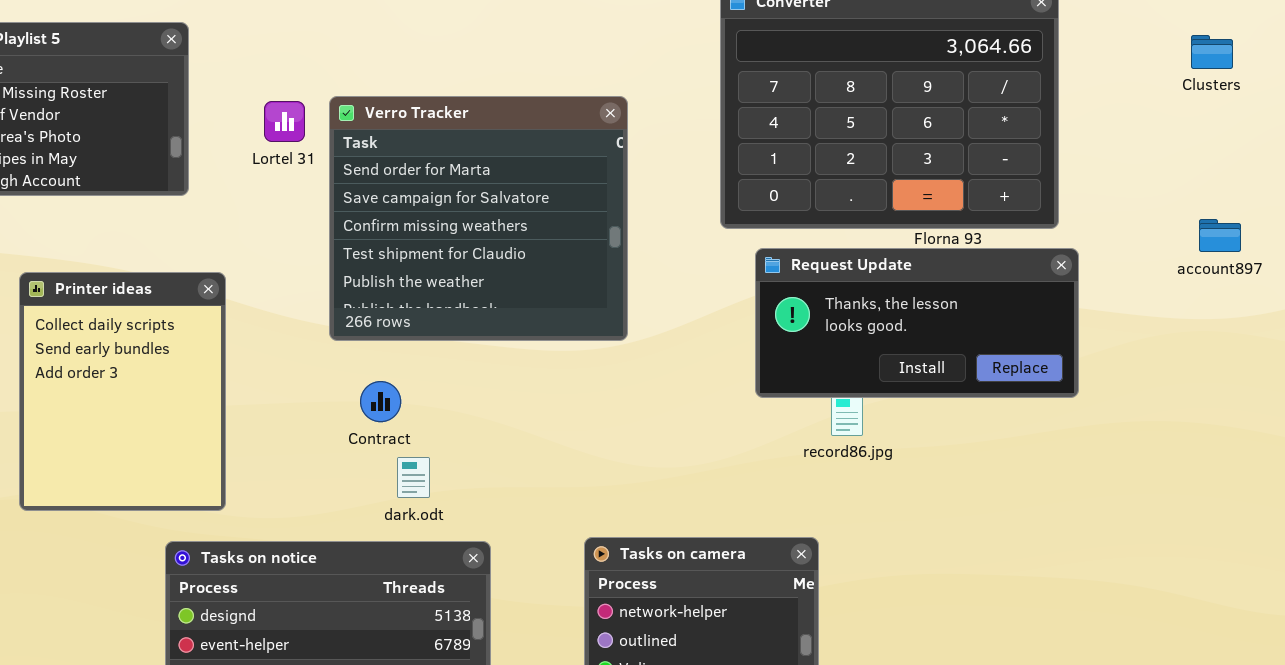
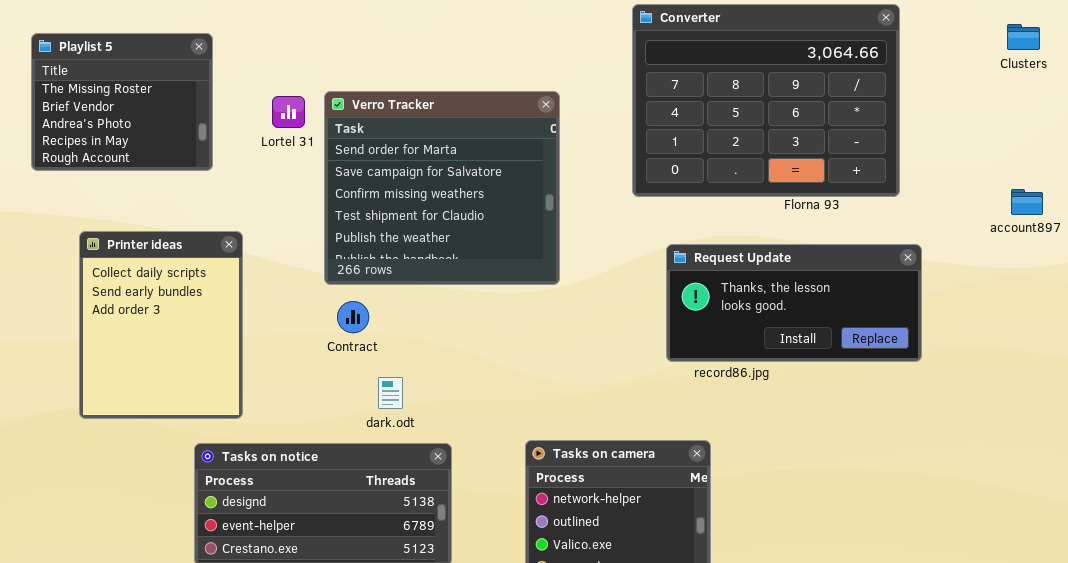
Clusters: [1191,35,1233,69] -> [1007,24,1040,50], moved
Request Update: [755,248,1079,398] -> [666,244,922,362], moved
Contract: [360,381,401,422] -> [337,301,369,333], moved

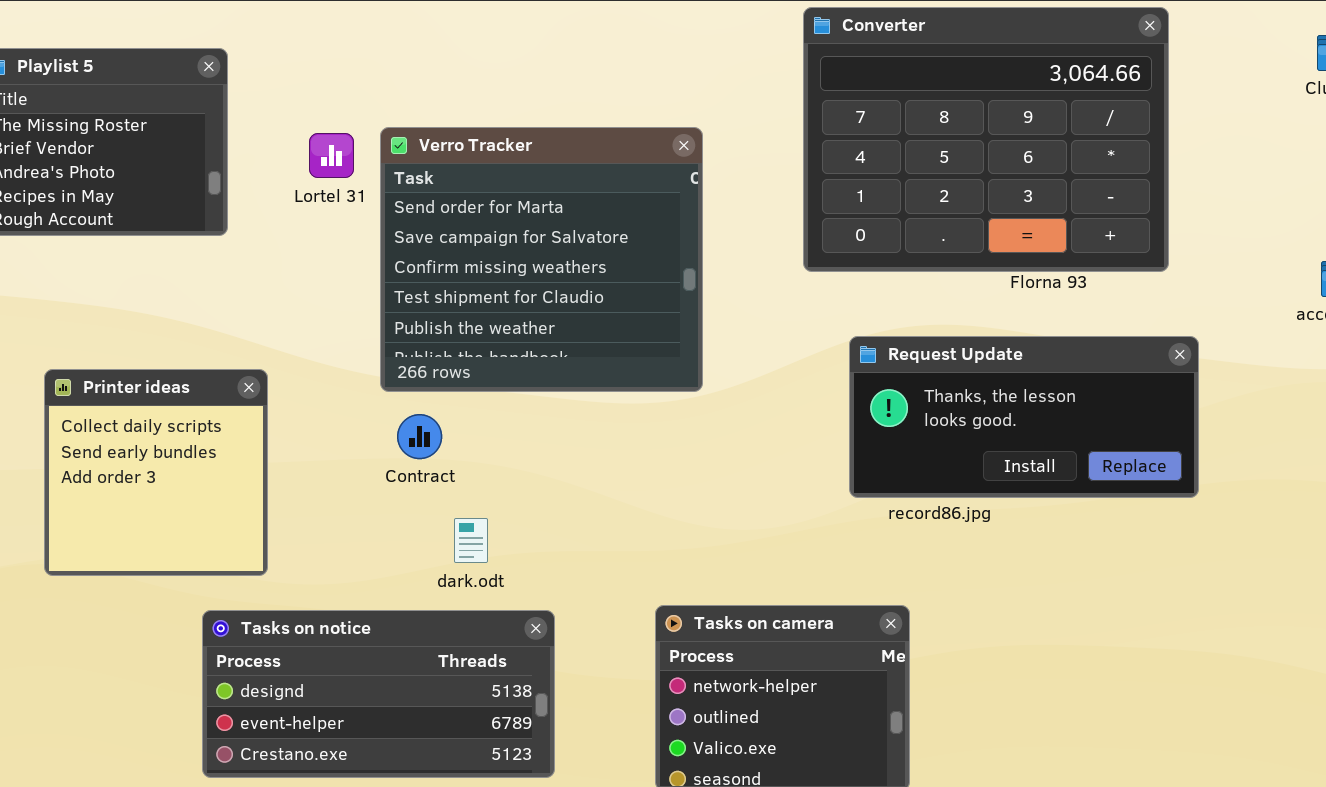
Printer ideas: [79,231,243,419] -> [44,369,268,576], resized

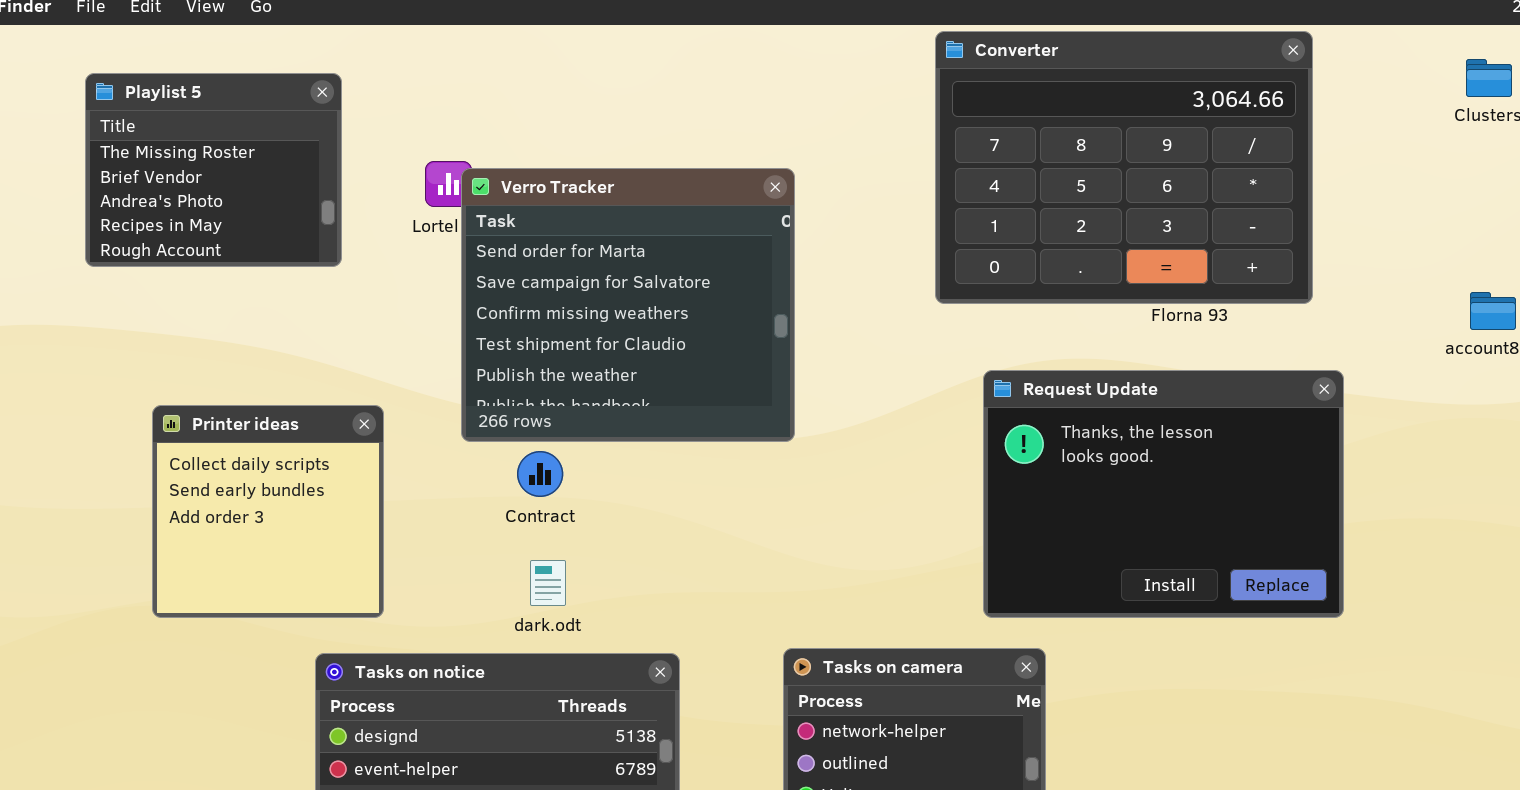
Verro Tracker: [380,127,703,392] -> [461,168,795,442], moved
Request Update: [849,336,1199,498] -> [983,370,1344,618], resized
dark.odt: [454,518,488,563] -> [530,560,566,606], moved

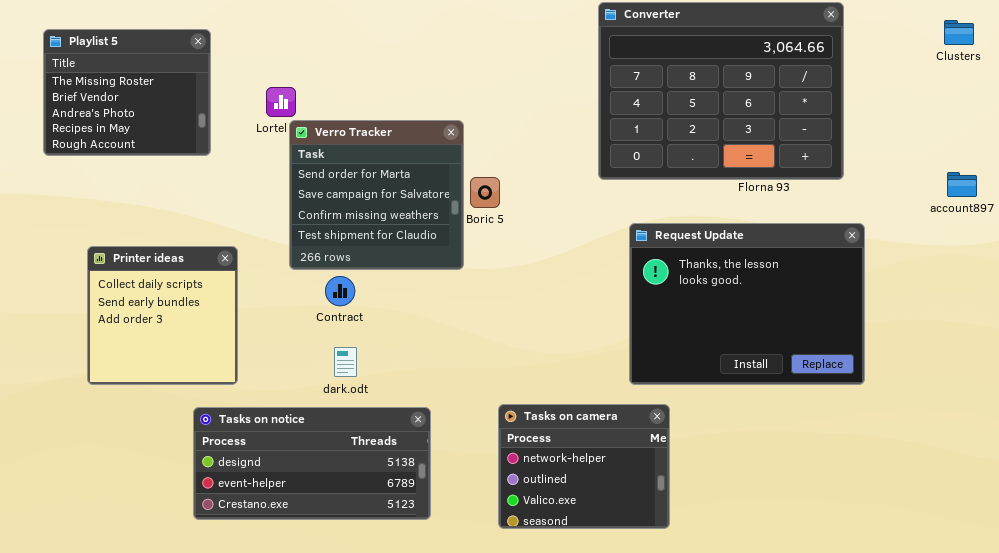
Verro Tracker: [461,168,795,442] -> [289,120,464,270], resized

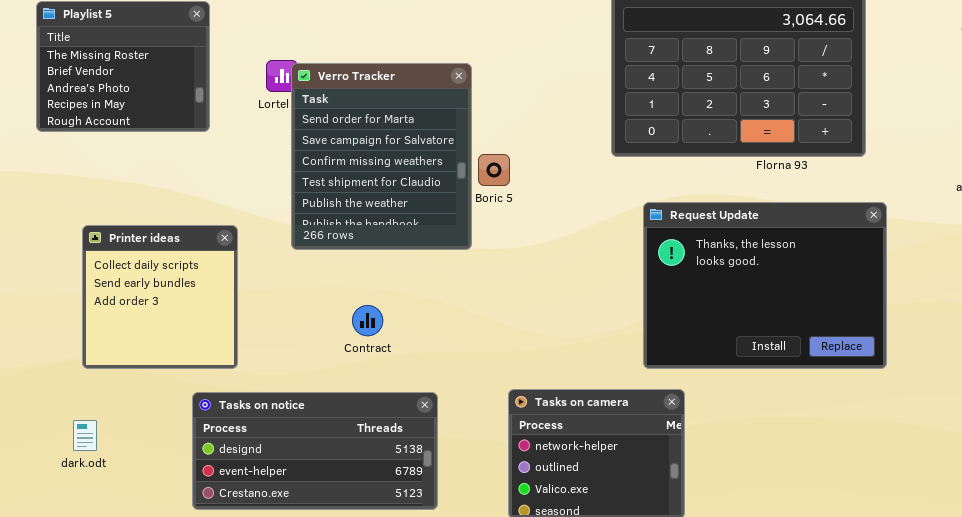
Verro Tracker: [289,120,464,270] -> [291,63,472,250], resized
Contract: [325,276,355,306] -> [352,305,383,336], moved
dark.odt: [334,347,357,377] -> [73,420,97,451], moved

